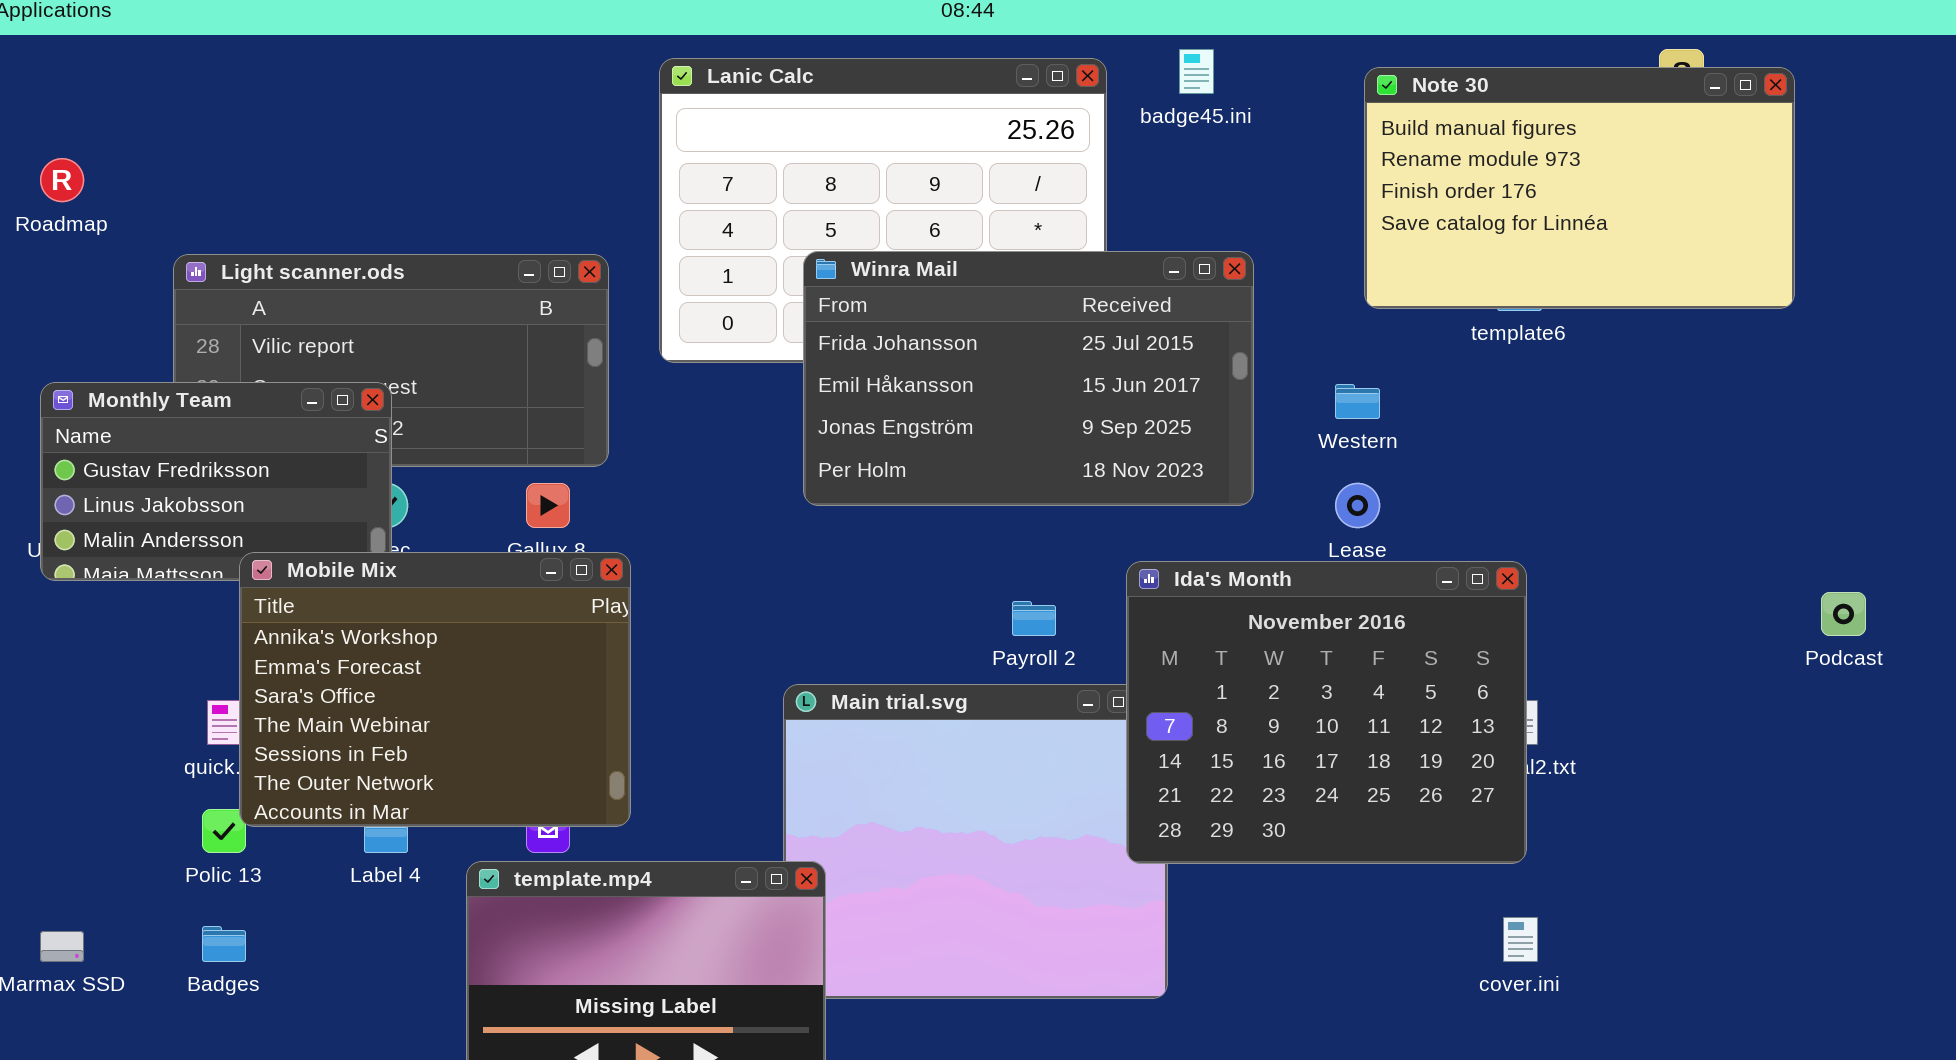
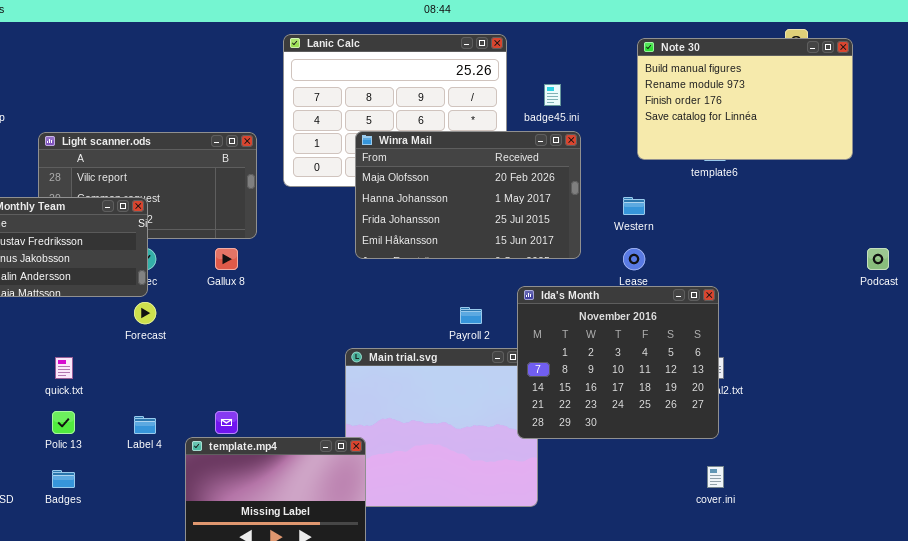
badge45.ini: [1179,49,1214,94] -> [544,84,561,106], moved
Winra Mail: [803,251,1254,506] -> [355,131,581,259], scrolled up 2 rows
Mobile Mix: [239,552,631,827] -> none, closed
Podcast: [1821,592,1866,636] -> [867,248,889,270], moved

